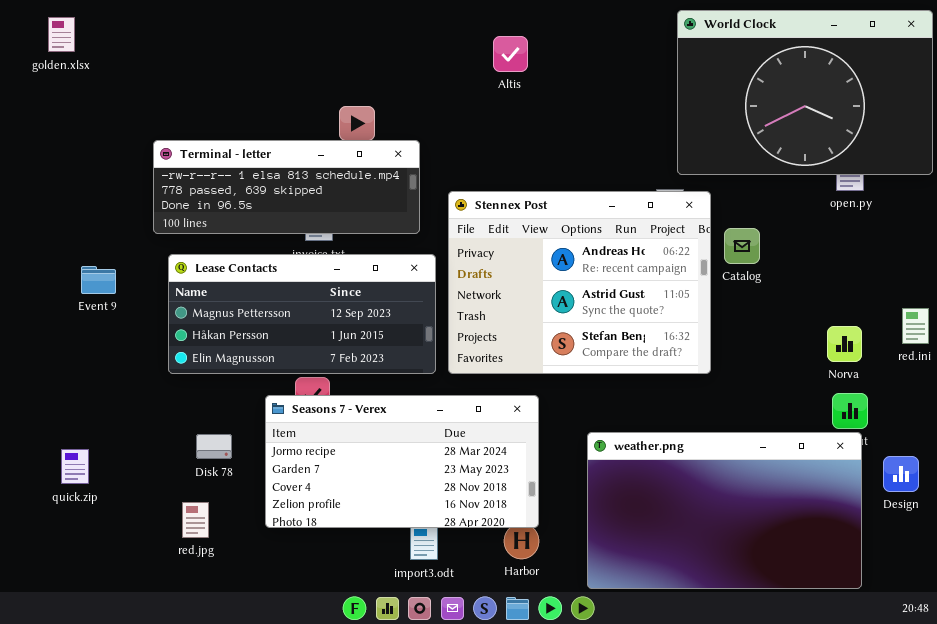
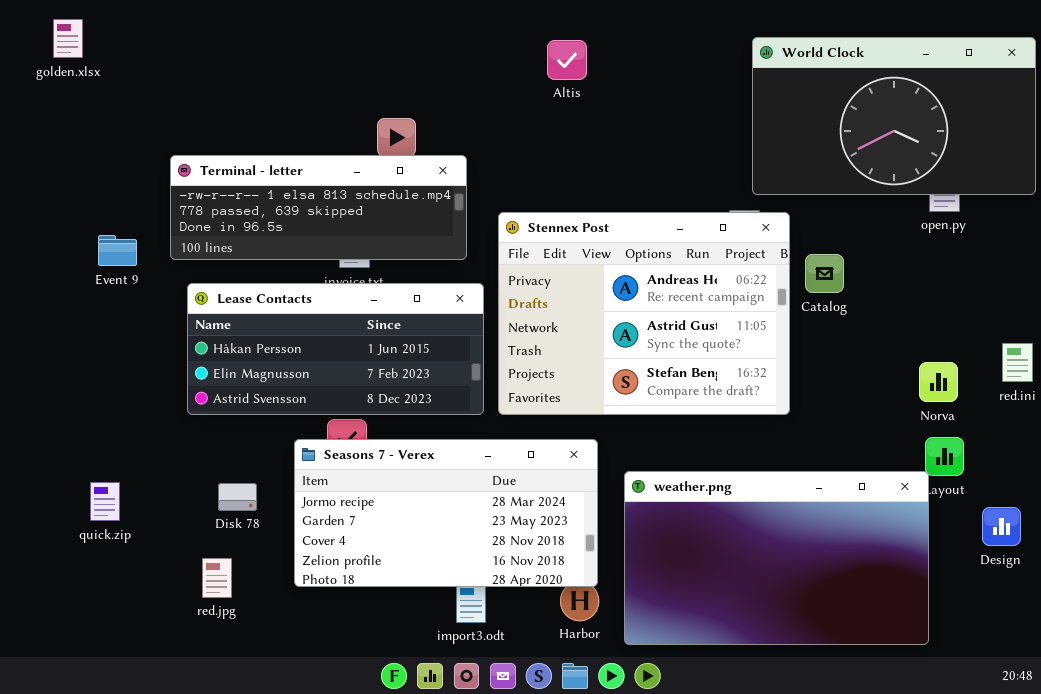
World Clock: [677,10,933,175] -> [752,37,1036,195], resized
Lease Contacts: [168,254,436,374] -> [187,283,484,415], scrolled down 1 row
Event 9: [81,266,116,294] -> [98,235,137,266], moved
weather.png: [587,432,862,589] -> [624,471,929,645], moved
quick.zip: [61,449,89,484] -> [90,482,120,521], moved

